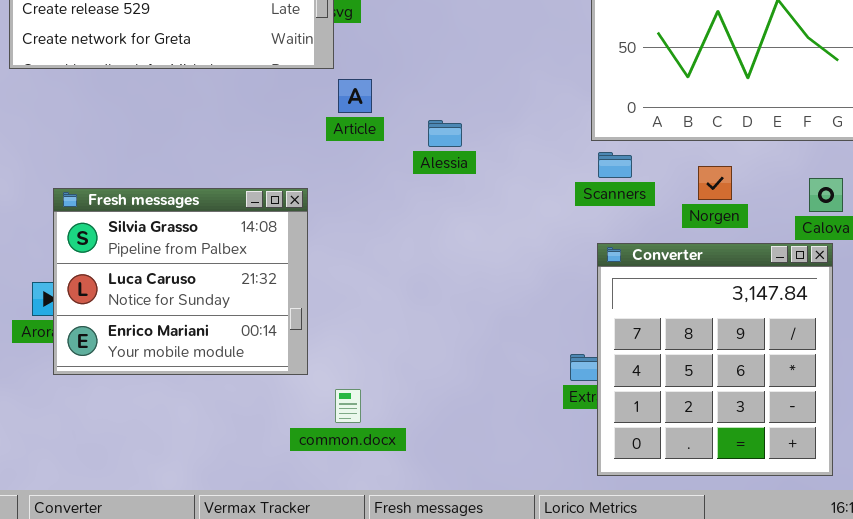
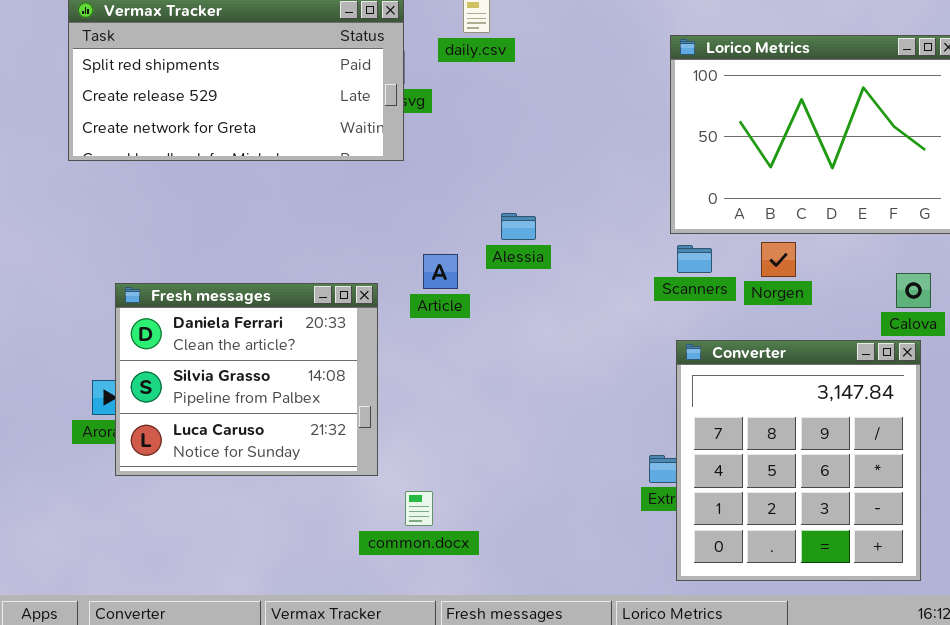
Article: [338,79,372,113] -> [423,254,458,289], moved
Norgen: [698,166,732,200] -> [761,242,796,277], moved
Fresh messages: [53,188,308,375] -> [115,283,378,476], scrolled up 1 row

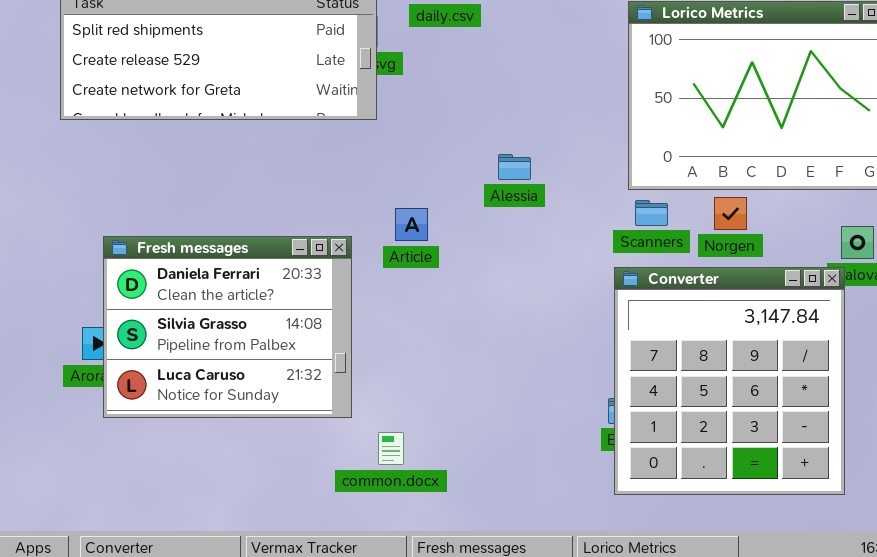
Alessia: [501,213,536,240] -> [498,154,531,180], moved
Converter: [676,340,921,581] -> [614,267,845,495], moved

